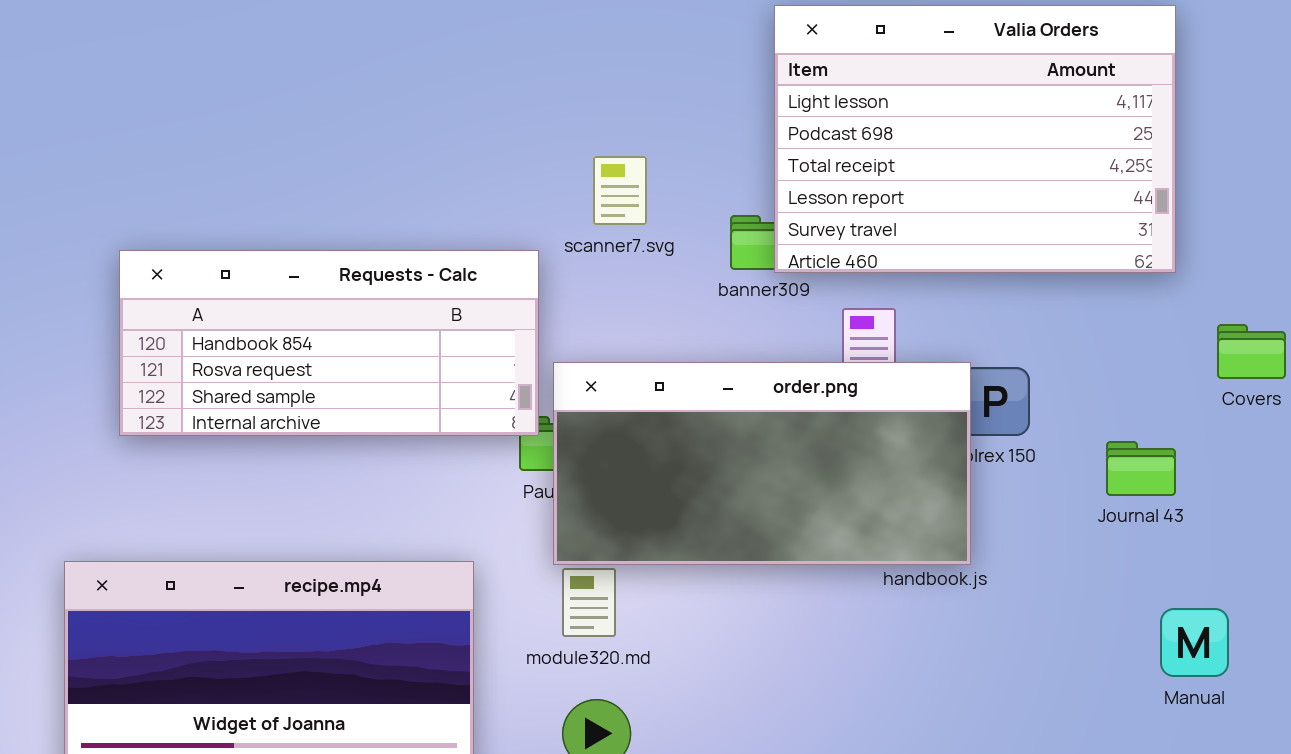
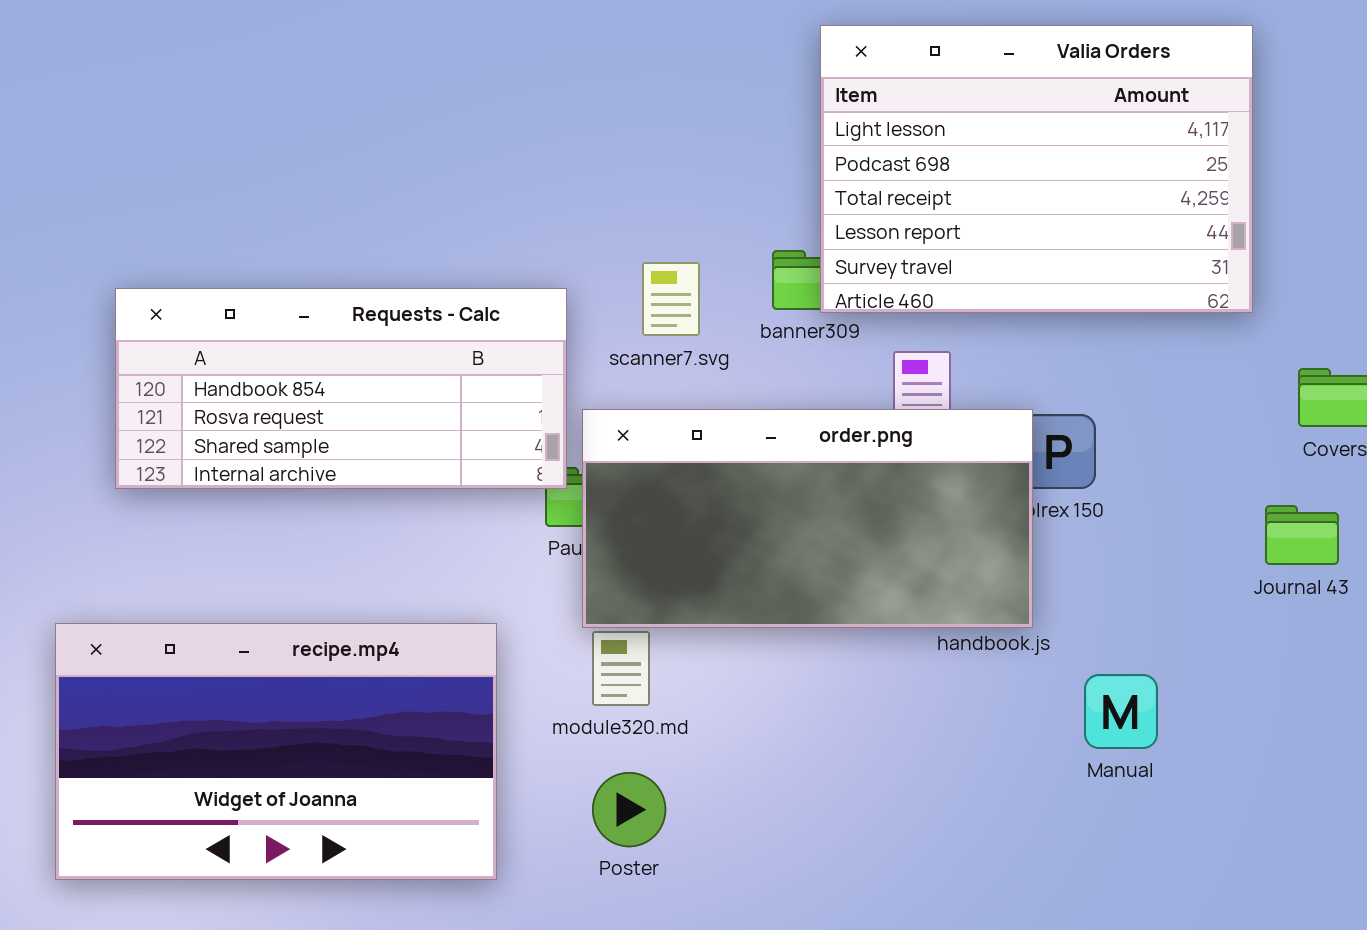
scanner7.svg: [593,156,647,225] -> [642,262,700,336], moved
Journal 43: [1106,441,1176,496] -> [1265,505,1339,565], moved
Manual: [1160,608,1229,677] -> [1084,674,1158,749], moved

